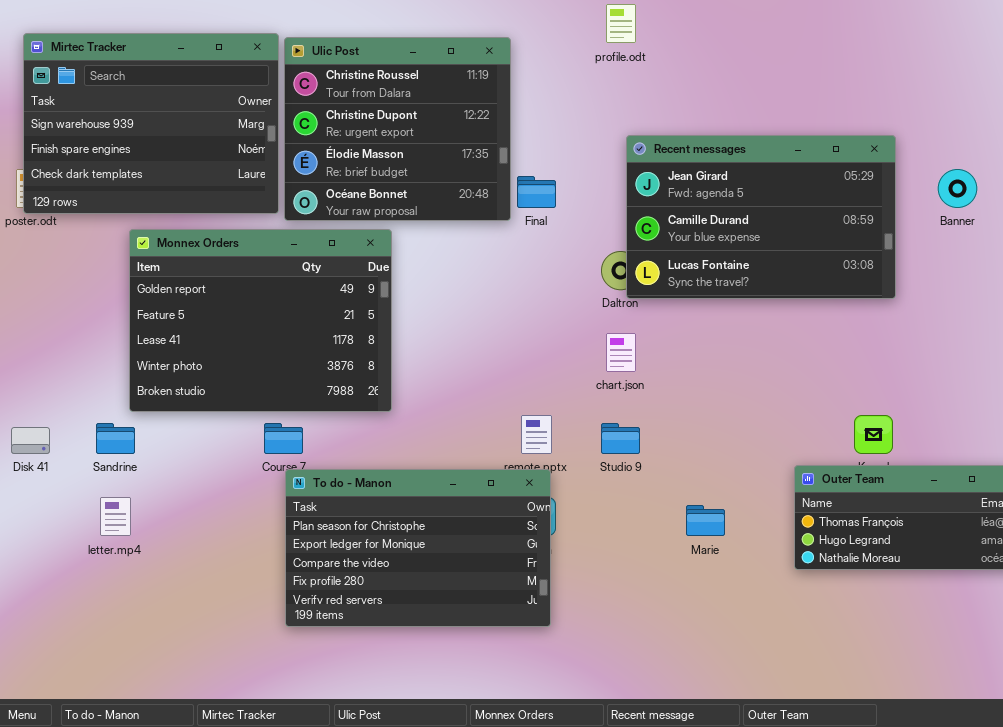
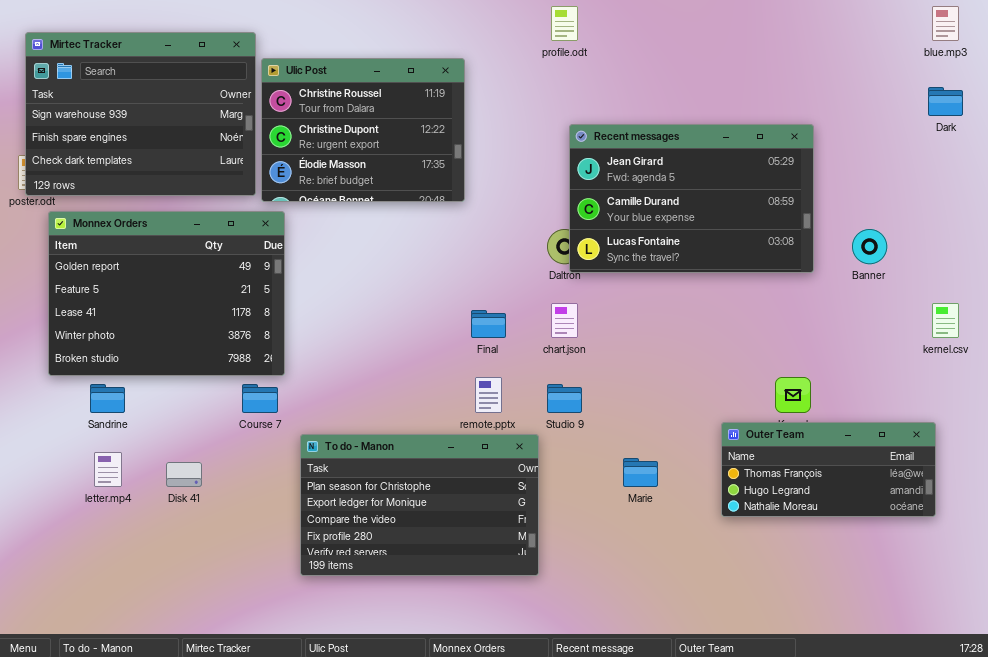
Ulic Post: [284,37,511,221] -> [261,58,465,202], resized
Banner: [938,169,977,208] -> [852,229,887,264], moved
Final: [517,176,556,208] -> [471,310,506,338], moved
Monnex Orders: [129,229,392,412] -> [48,211,285,376], moved
Disk 41: [11,427,50,454] -> [166,462,202,487], moved
To do - Manon: [285,469,551,627] -> [300,434,539,576], moved

